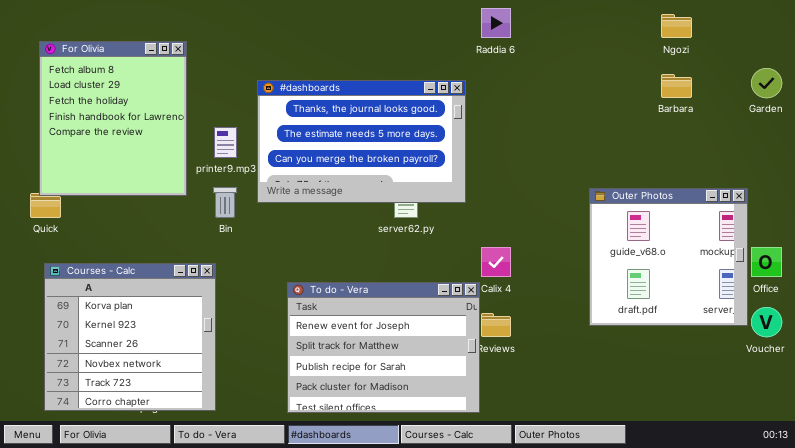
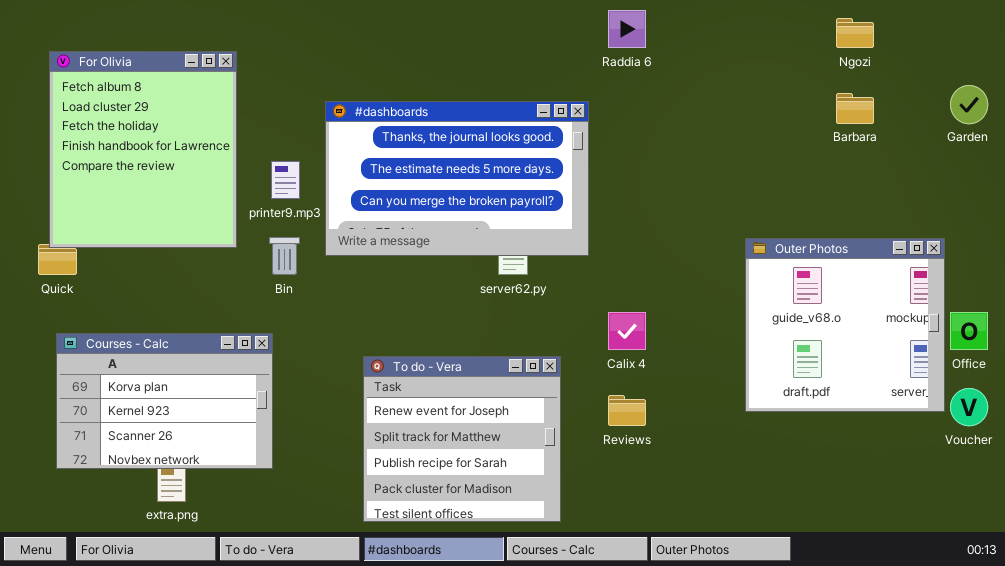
Courses - Calc: [44,263,216,411] -> [56,333,273,469], resized
To do - Vera: [287,282,480,413] -> [363,356,561,522], resized

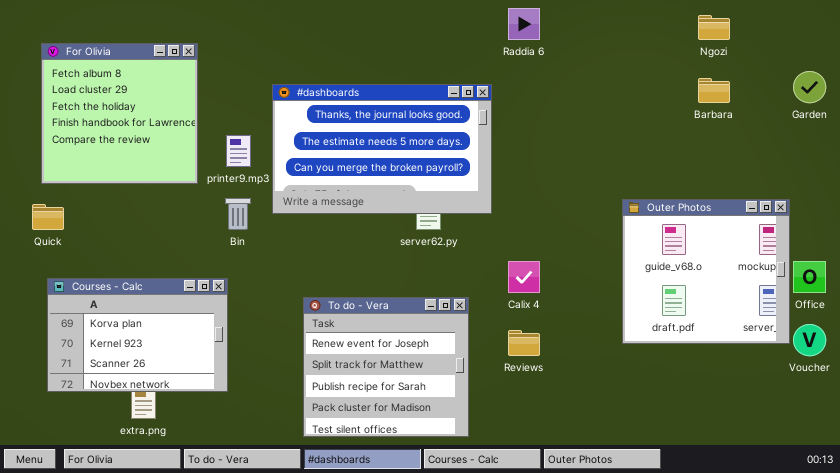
For Olivia: [49,51,237,248] -> [41,43,198,184], resized

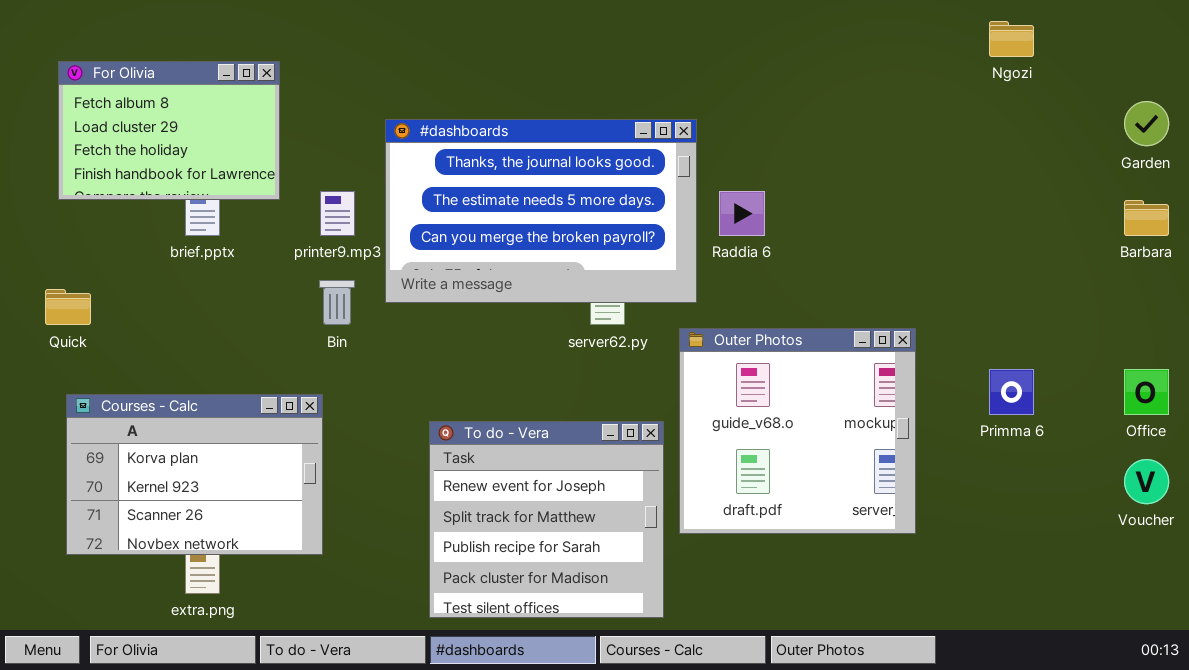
Raddia 6: [508,8,540,40] -> [719,191,765,236], moved
For Olivia: [41,43,198,184] -> [58,61,280,200], resized
Barbara: [698,78,730,103] -> [1124,200,1169,236], moved
Outer Photos: [622,199,790,344] -> [679,328,916,534], moved

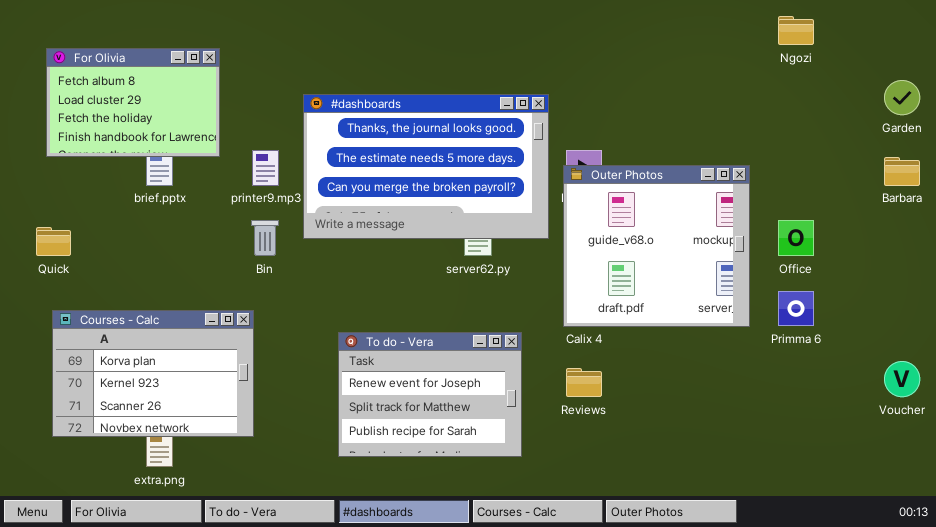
Outer Photos: [679,328,916,534] -> [563,165,750,327], moved
Office: [1124,369,1169,415] -> [778,220,814,256], moved
To do - Vera: [429,421,664,618] -> [338,332,522,457], resized

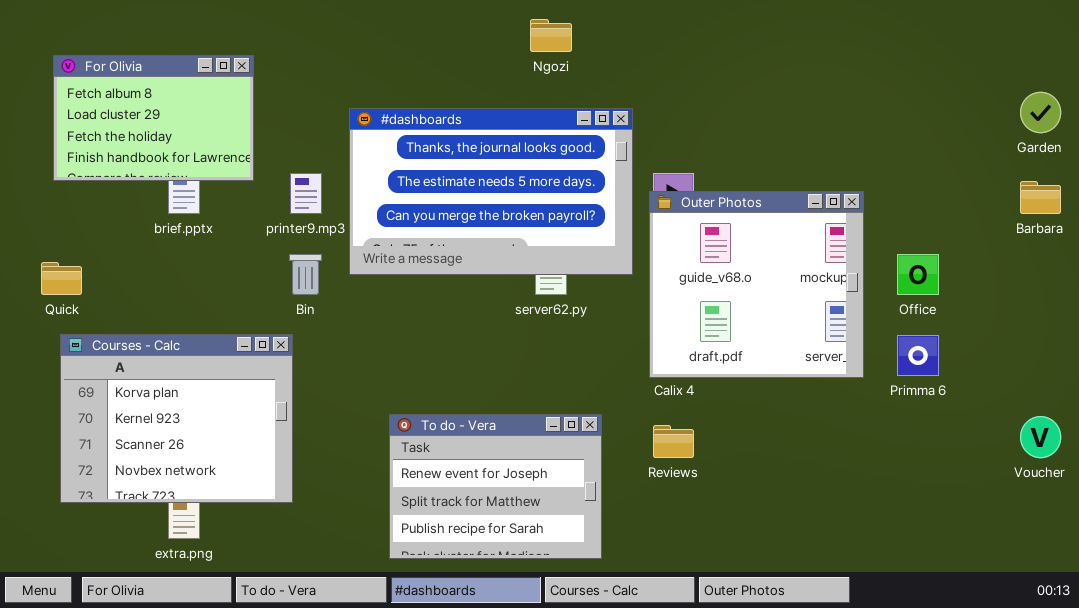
Ngozi: [778,16,814,45] -> [530,19,572,52], moved
Courses - Calc: [52,310,254,437] -> [60,334,293,503], resized
To do - Vera: [338,332,522,457] -> [389,414,602,559], moved

